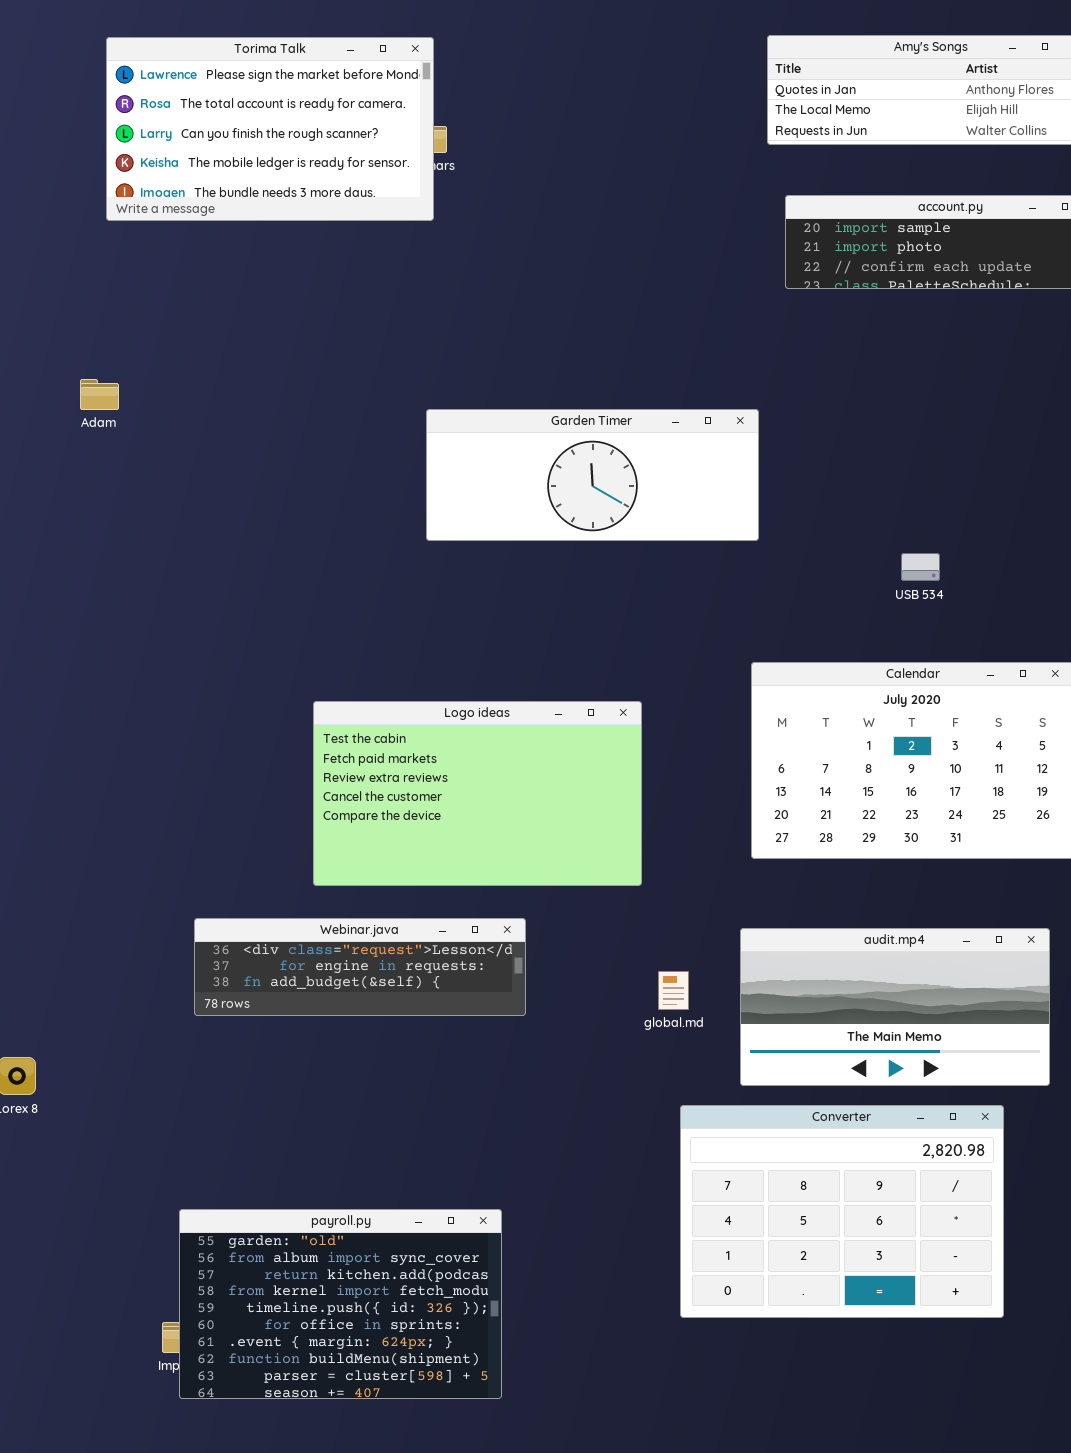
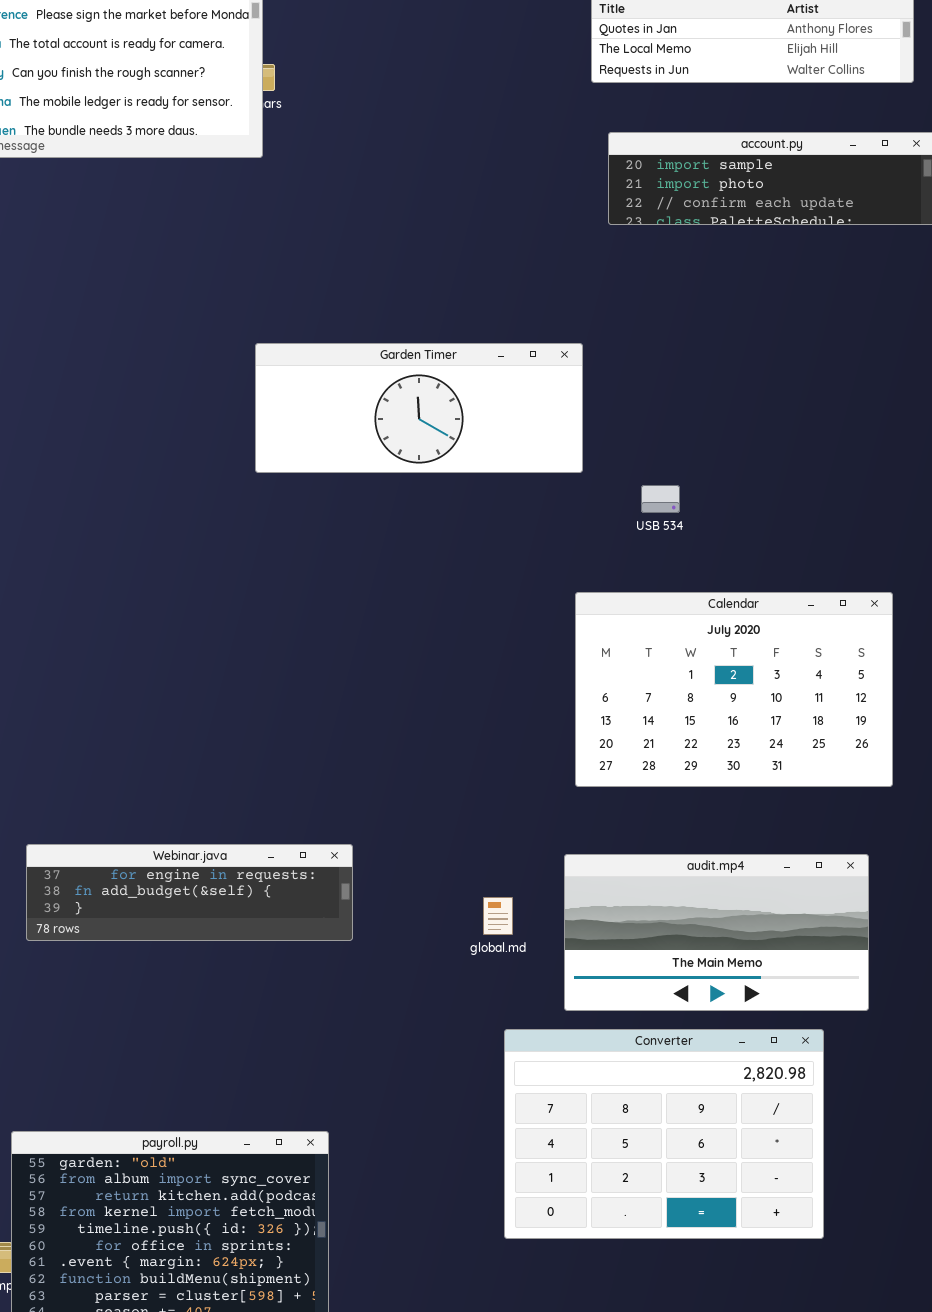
USB 534: [901,553,940,581] -> [641,485,680,513], moved
Logo ideas: [313,701,642,886] -> none, closed
Webinar.java: [194,918,526,1016] -> [26,844,353,941], scrolled down 1 row

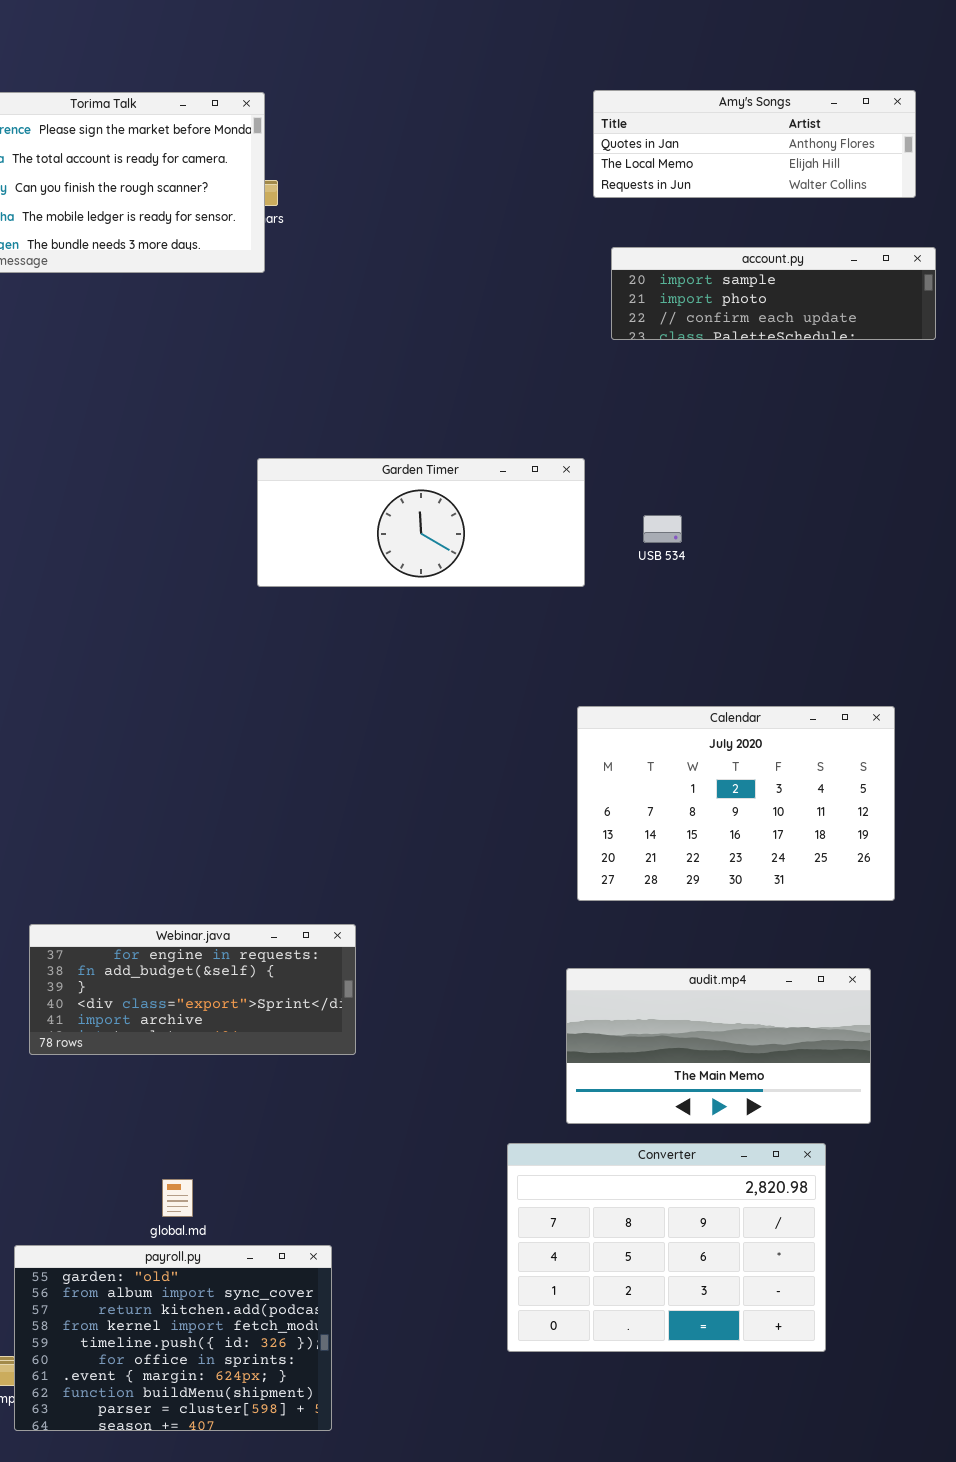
USB 534: [641,485,680,513] -> [643,515,682,543], moved
Webinar.java: [26,844,353,941] -> [29,924,356,1055], resized
global.md: [483,897,513,935] -> [162,1179,193,1217], moved

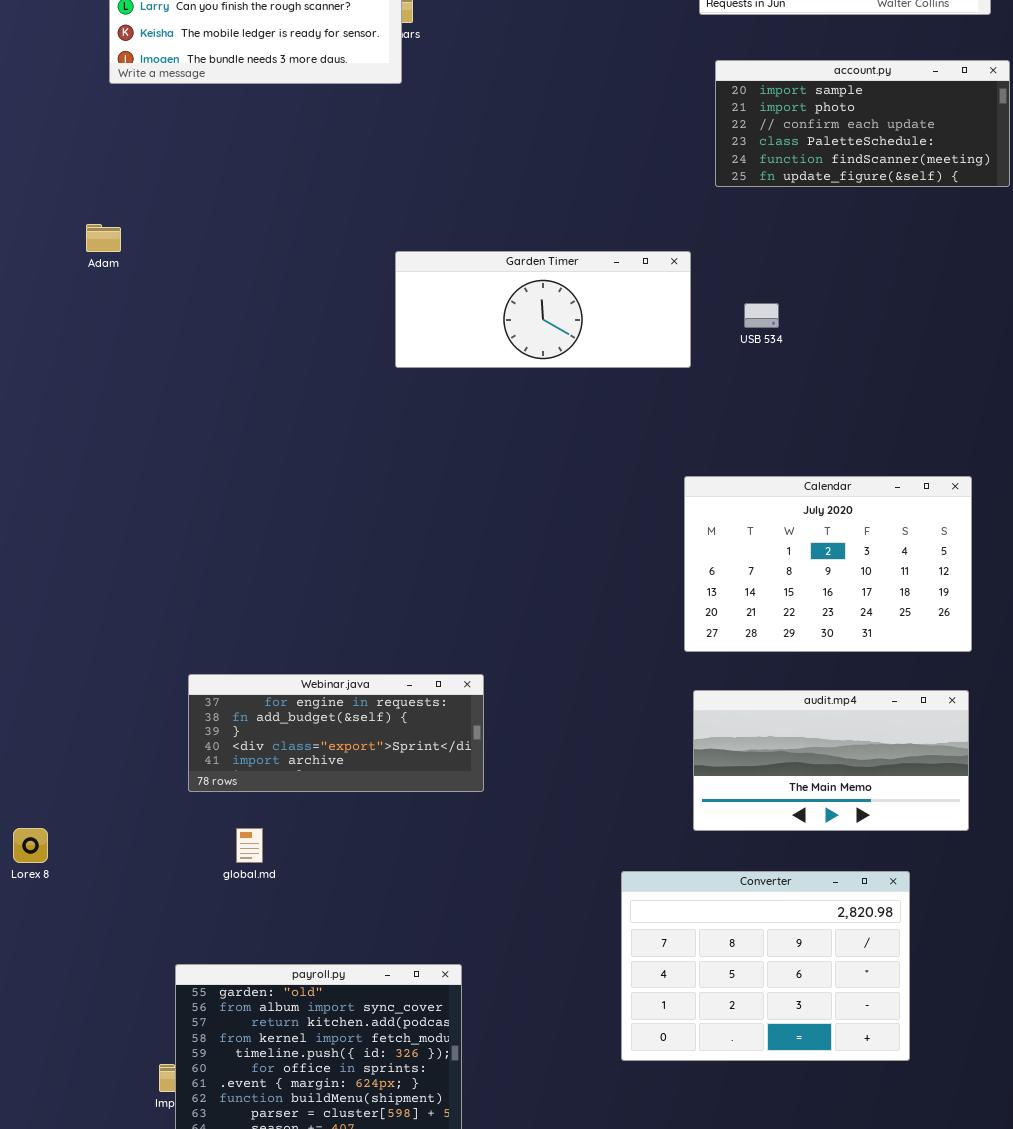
account.py: [611,247,936,340] -> [715,60,1010,187], resized
audit.mp4: [566,968,871,1124] -> [693,690,969,831], moved
global.md: [162,1179,193,1217] -> [236,828,263,863], moved

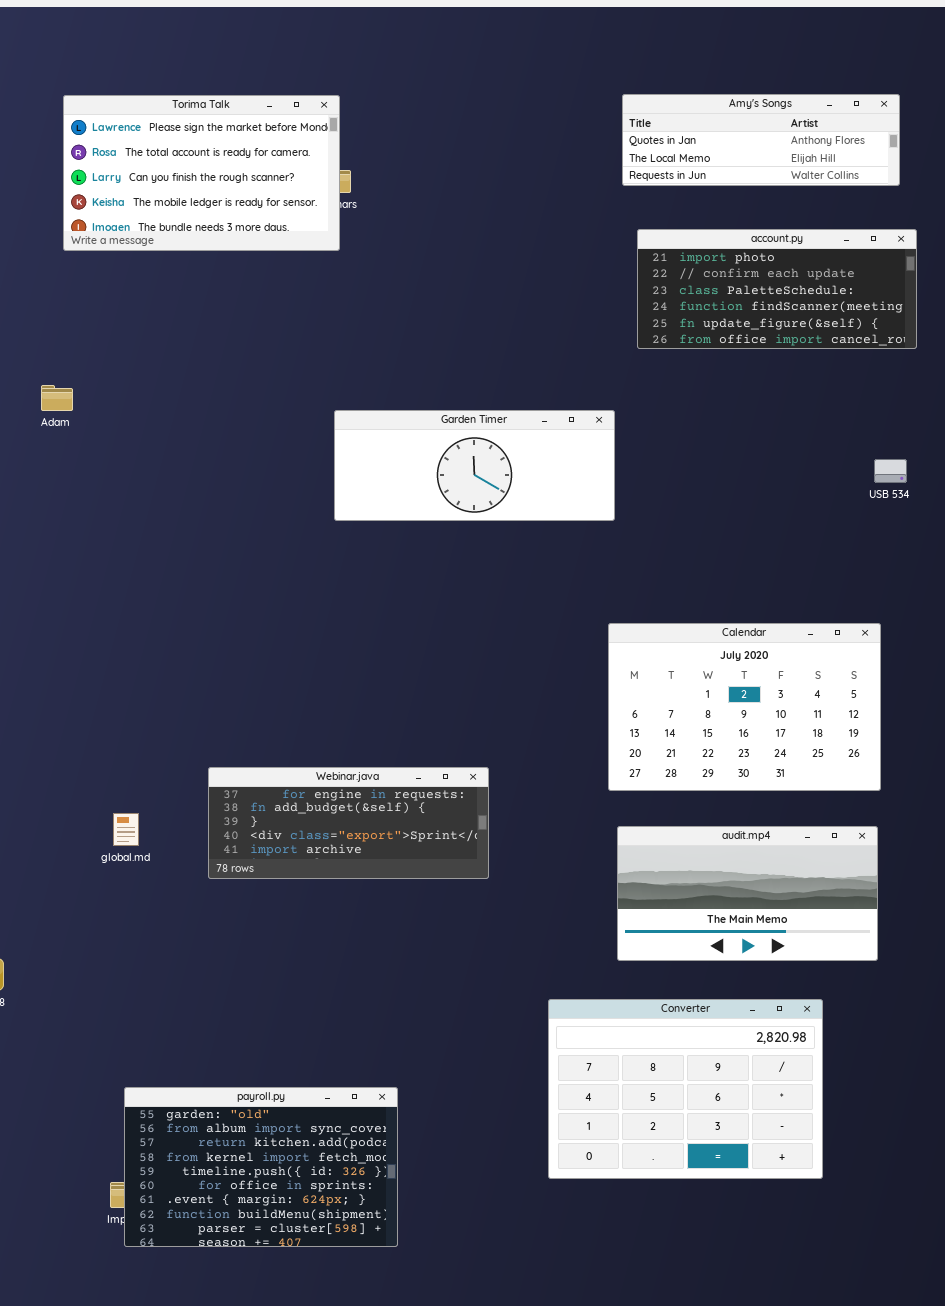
account.py: [715,60,1010,187] -> [637,229,917,349], scrolled down 1 row
USB 534: [744,303,779,328] -> [874,459,907,483], moved
Webinar.java: [188,674,484,792] -> [208,767,489,879], moved
global.md: [236,828,263,863] -> [113,813,139,846], moved

